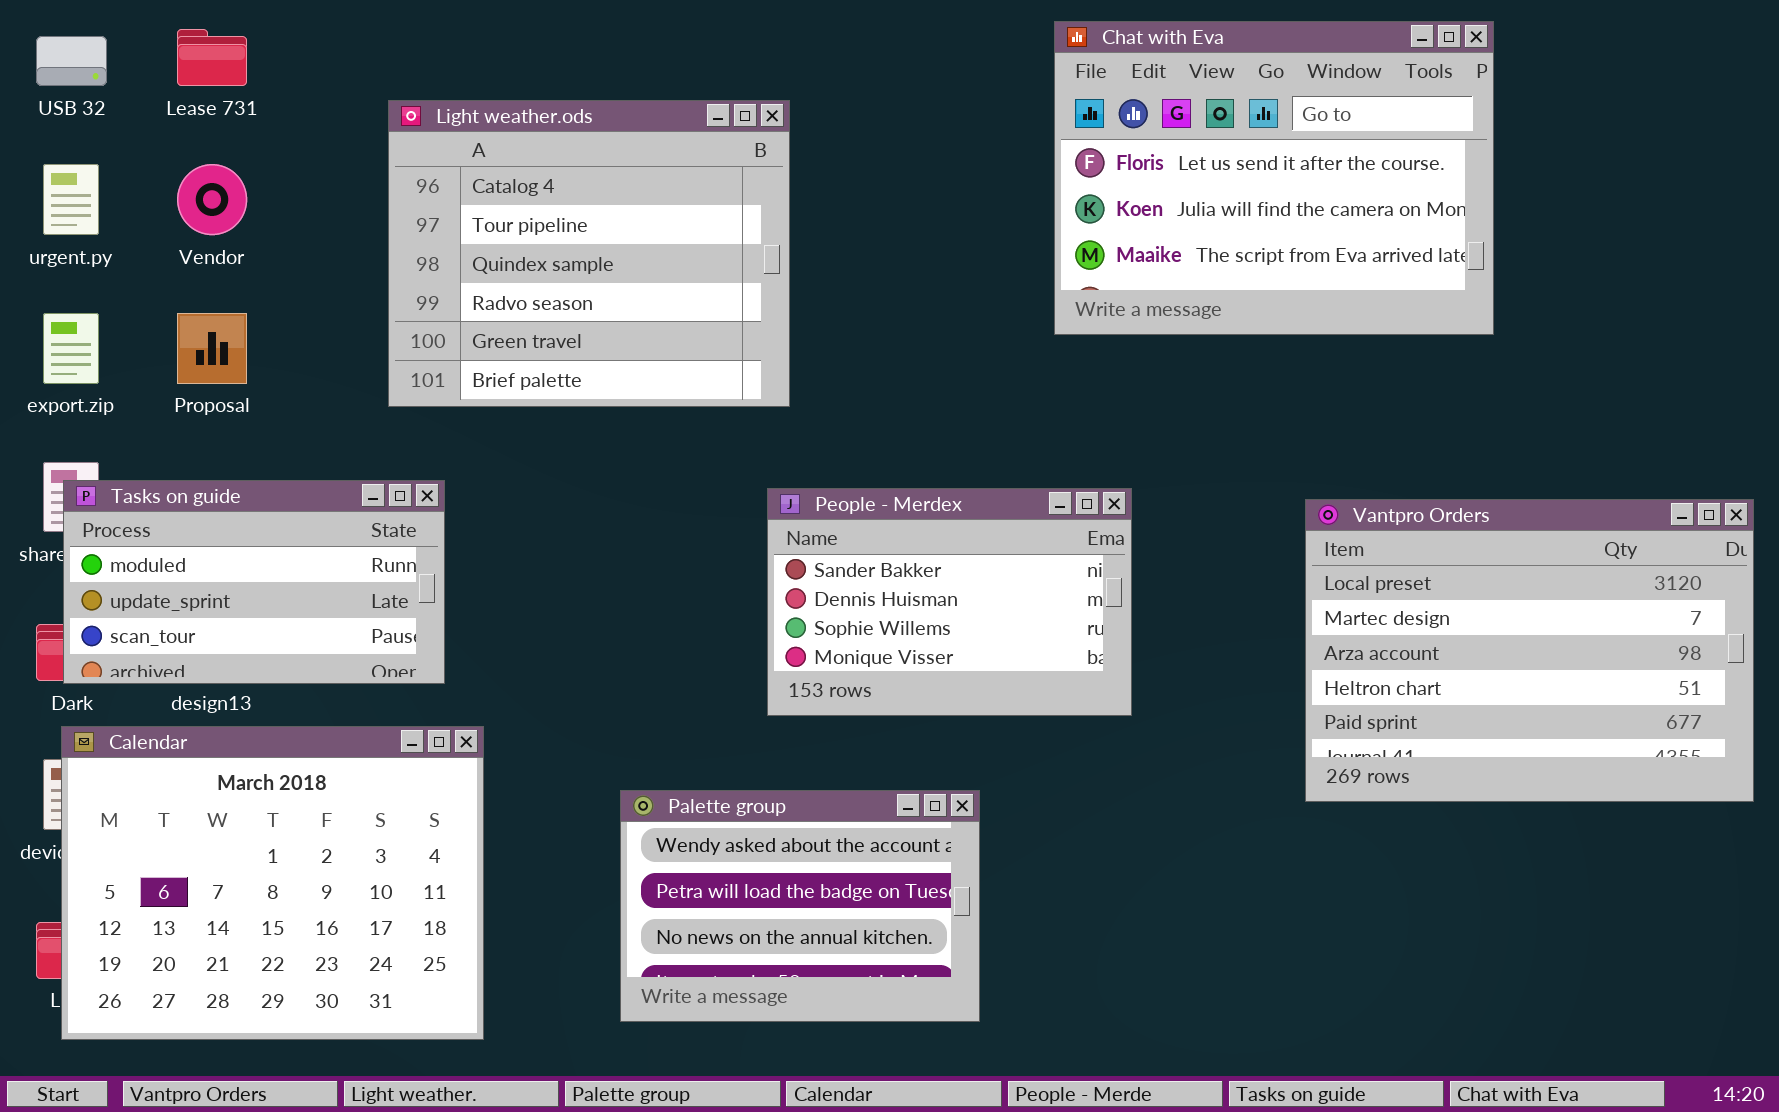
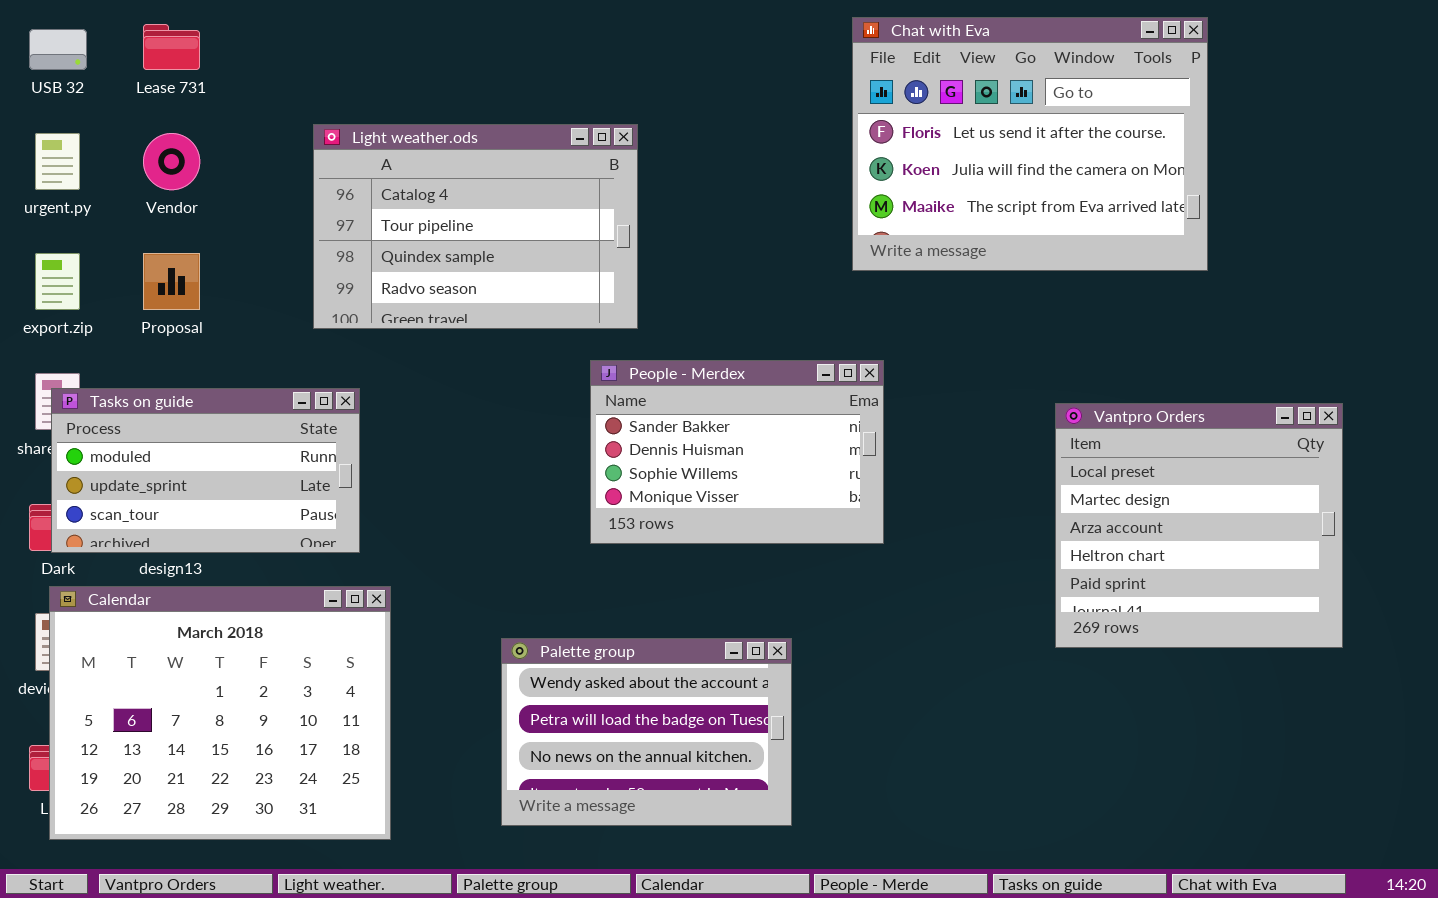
Light weather.ods: [388,100,790,407] -> [313,124,638,329], resized
People - Merdex: [767,488,1132,716] -> [590,360,884,544], moved
Vantpro Orders: [1305,499,1754,802] -> [1055,403,1343,648], resized

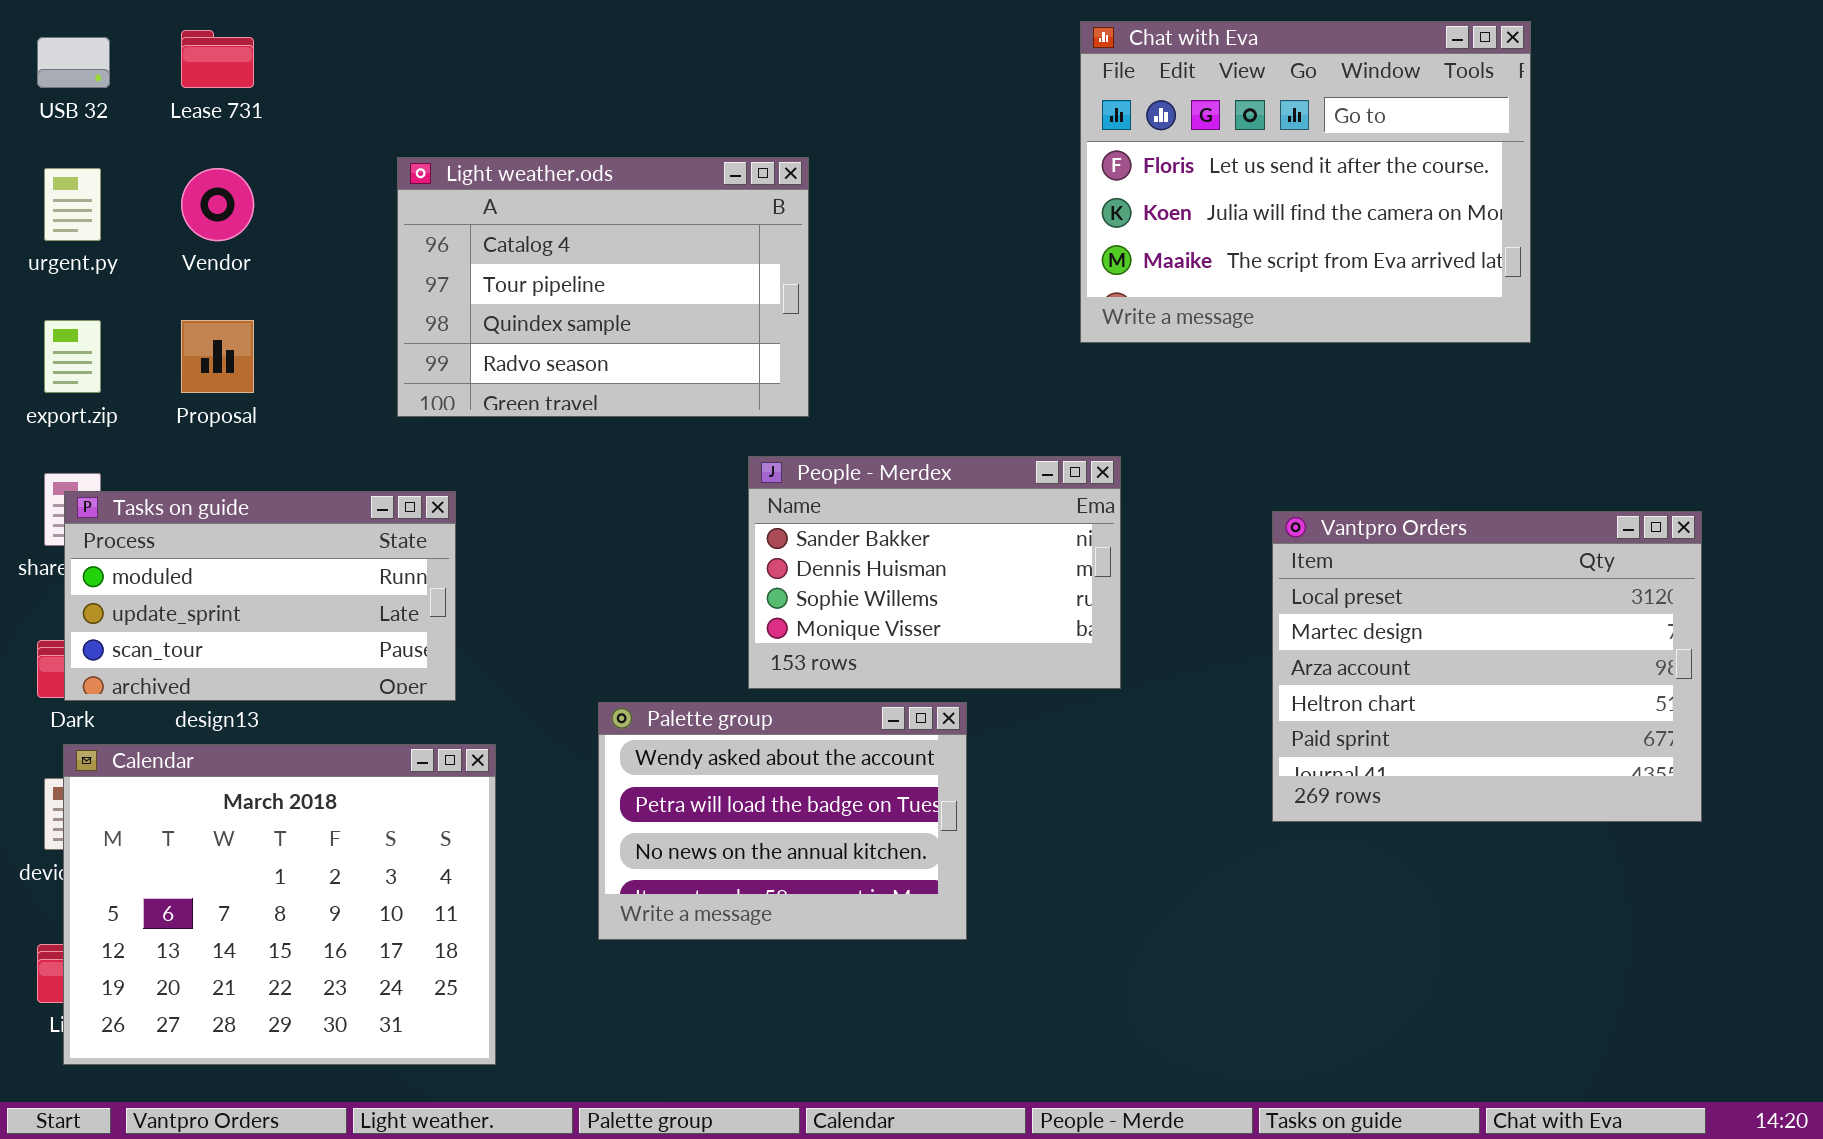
Vantpro Orders: [1055,403,1343,648] -> [1272,511,1702,822], resized
Palette group: [501,638,792,826] -> [598,702,967,940], moved

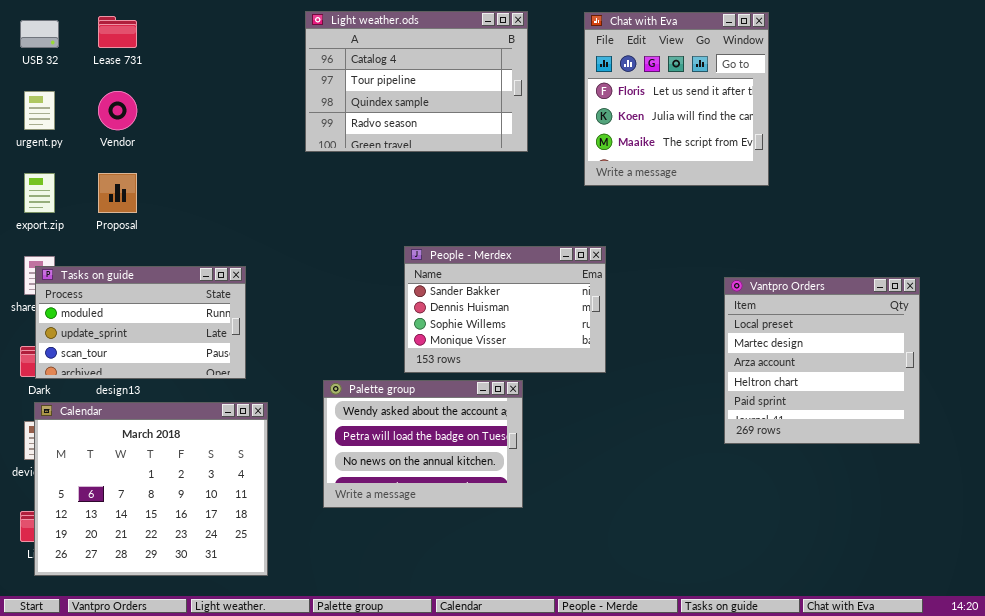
Chat with Eva: [1080,21,1531,343] -> [584,12,769,186], resized
Light weather.ods: [397,157,809,417] -> [305,11,528,152], moved
Vantpro Orders: [1272,511,1702,822] -> [724,277,920,444], resized

